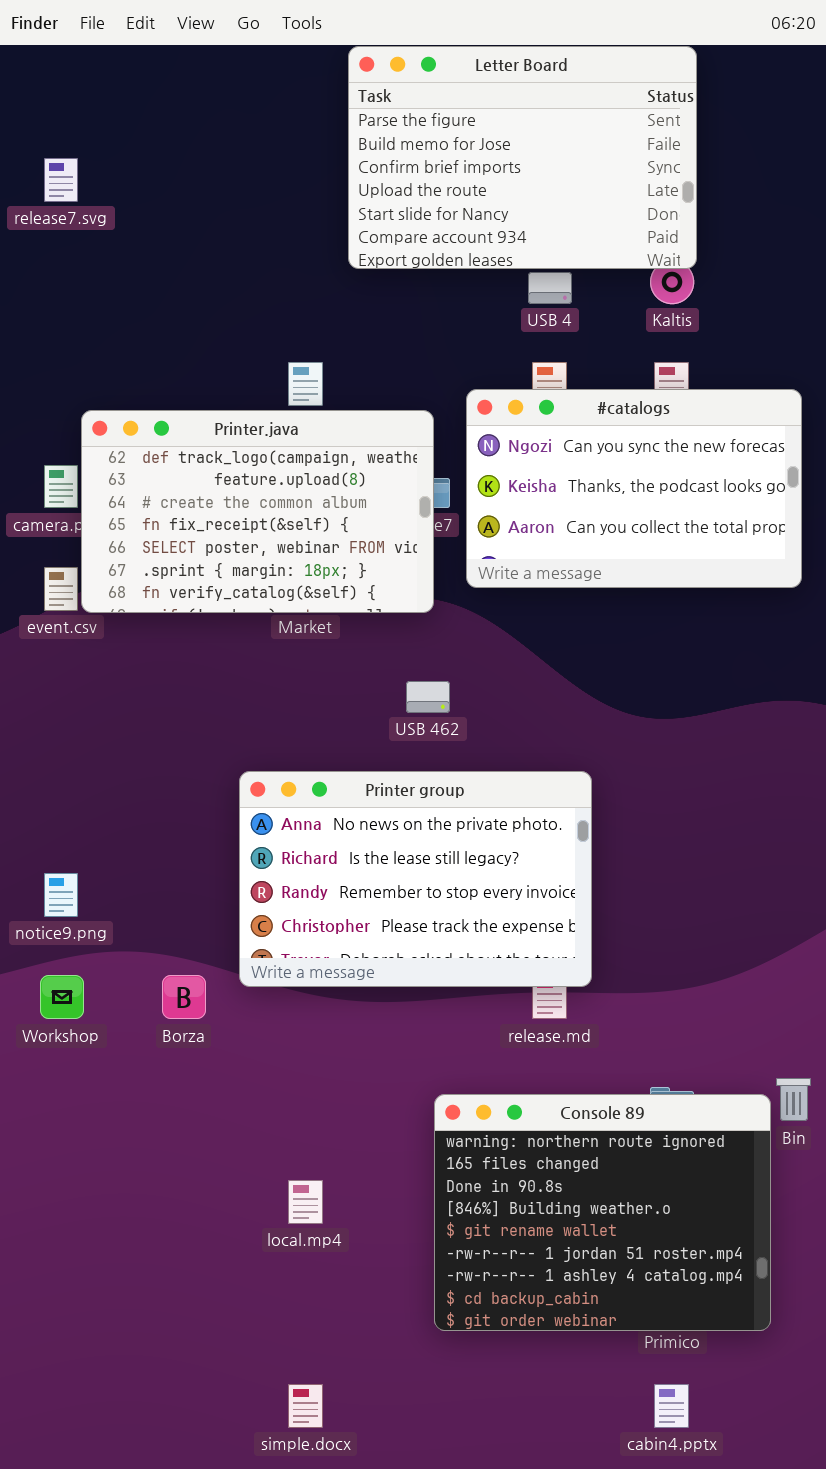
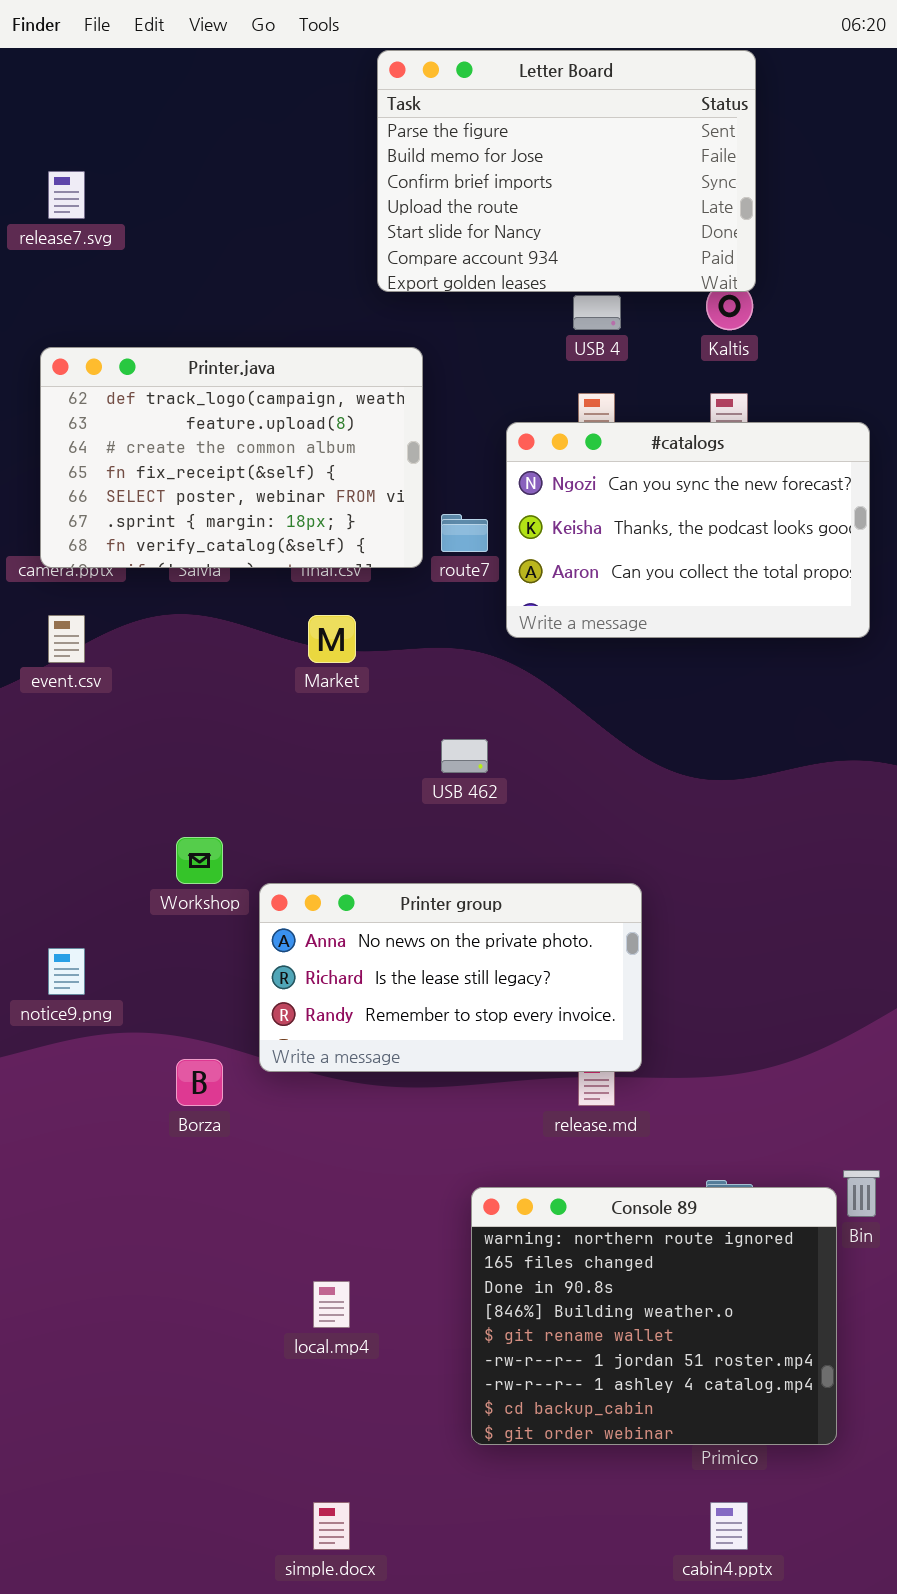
Printer.java: [81,410,434,613] -> [40,347,423,568], moved
Printer group: [239,771,592,987] -> [259,883,642,1072], resized
Workshop: [40,975,84,1019] -> [176,837,223,884], moved

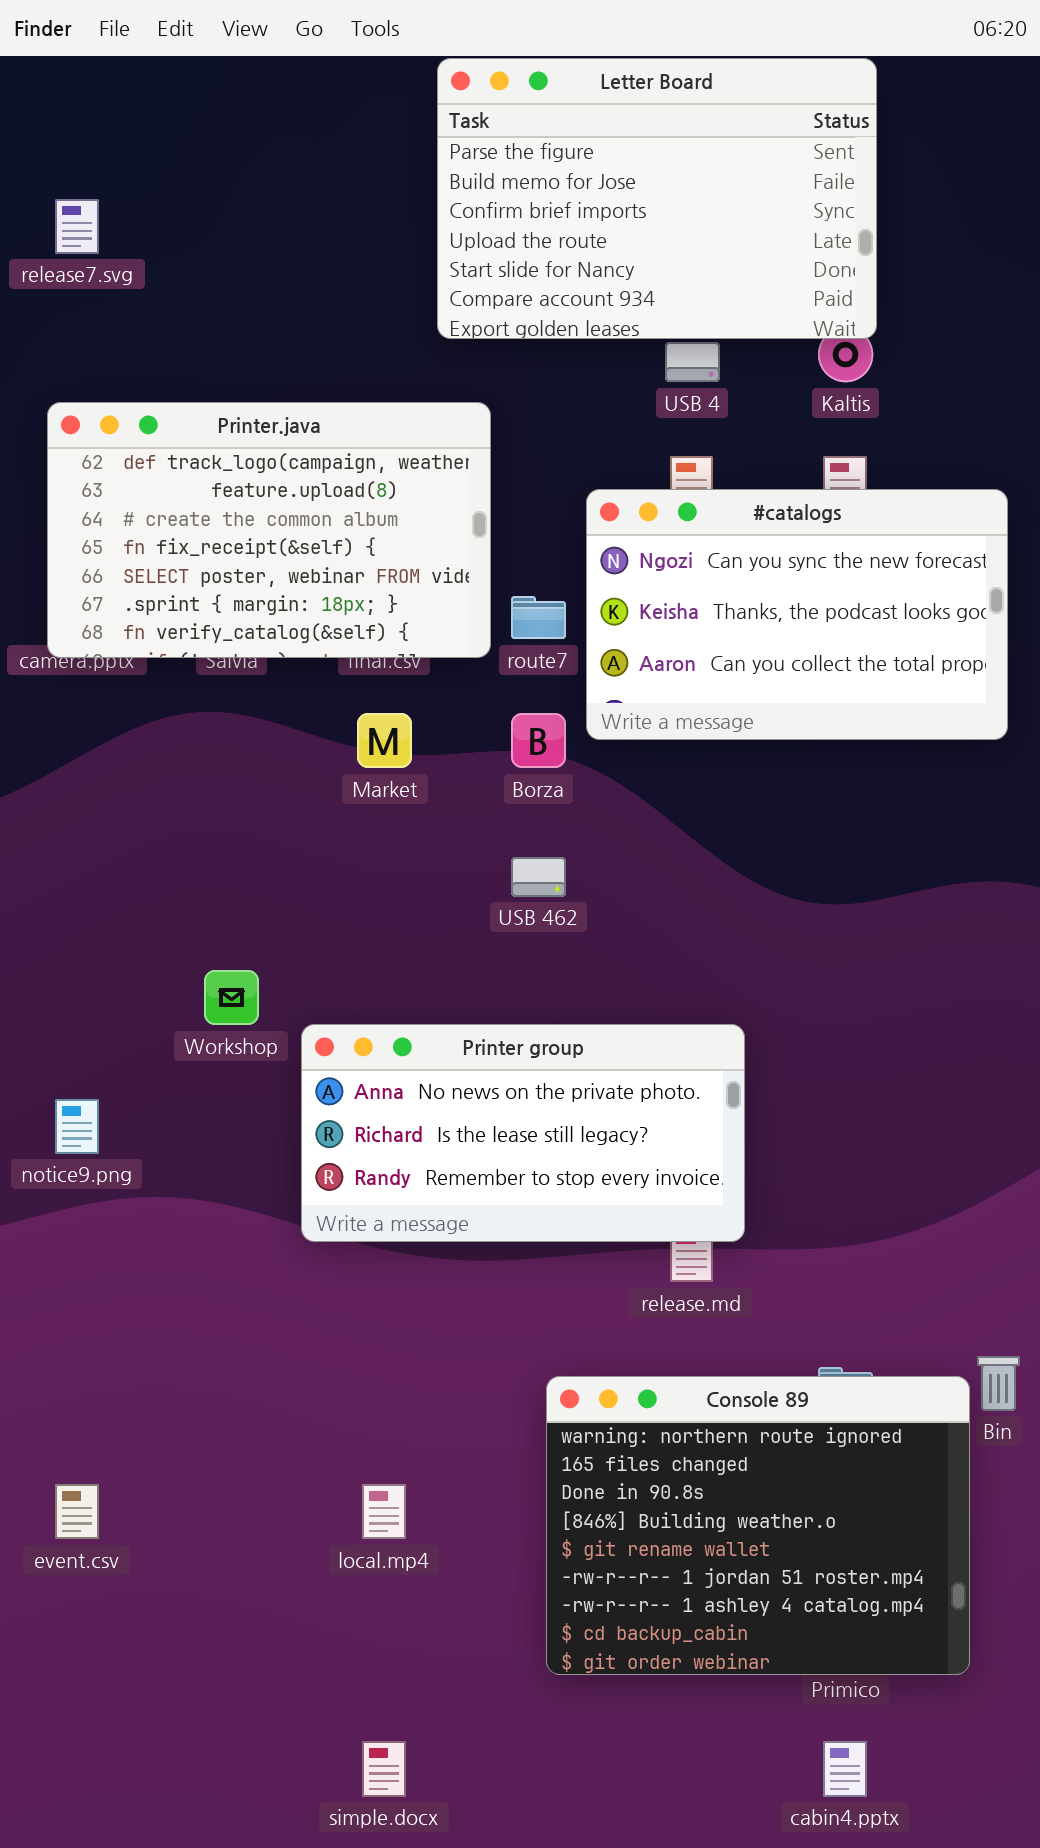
event.csv: [48,615,85,663] -> [55,1484,99,1539], moved
Borza: [176,1059,223,1106] -> [511,713,566,768], moved

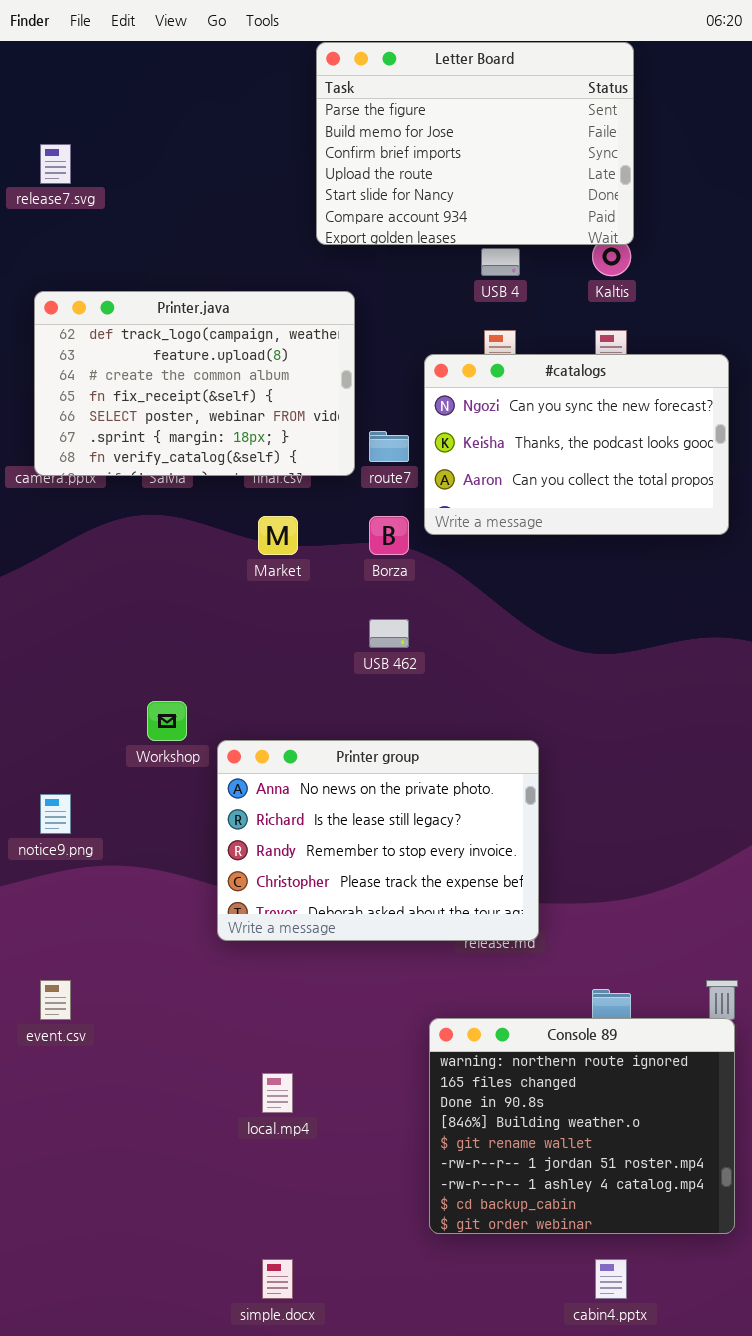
Printer group: [301,1024,745,1242] -> [217,740,539,941], resized
Console 89: [546,1376,970,1675] -> [429,1018,735,1234], moved
event.csv: [55,1484,99,1539] -> [40,980,71,1020], moved

